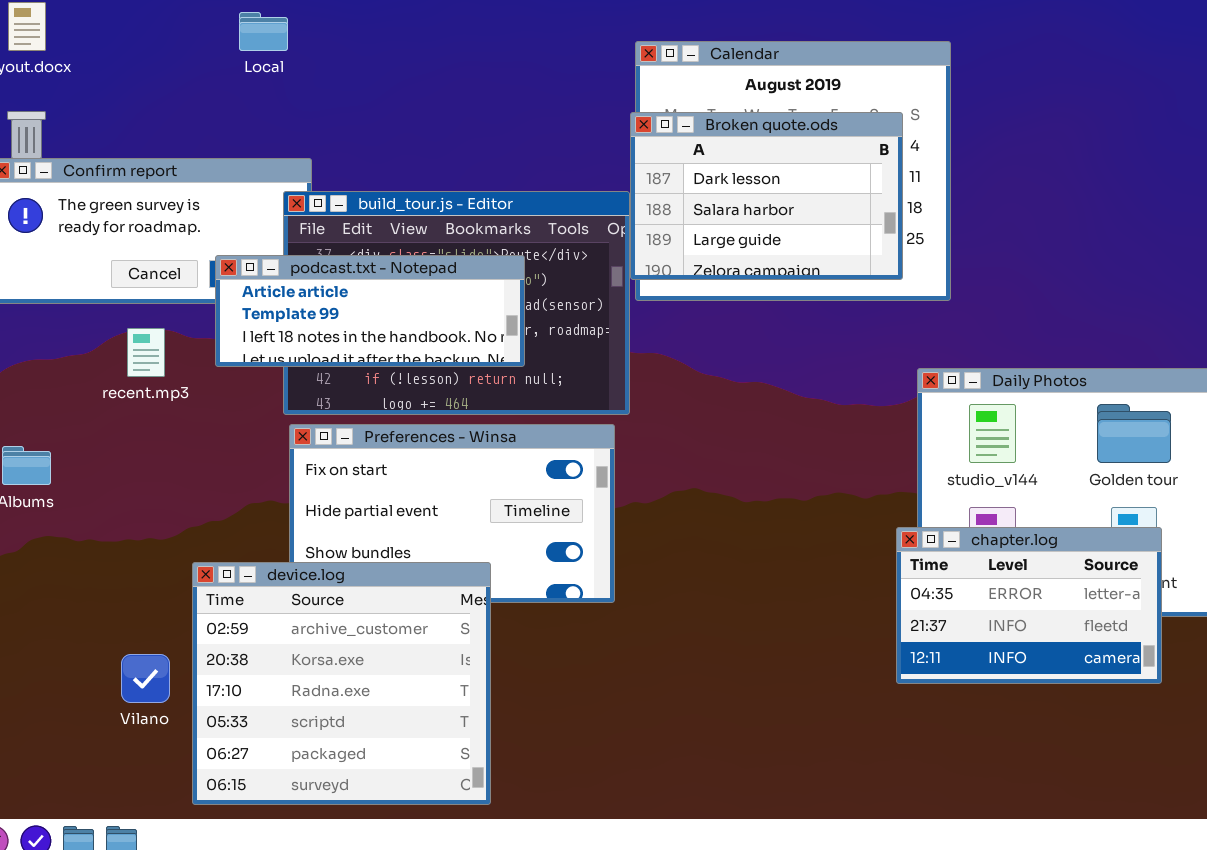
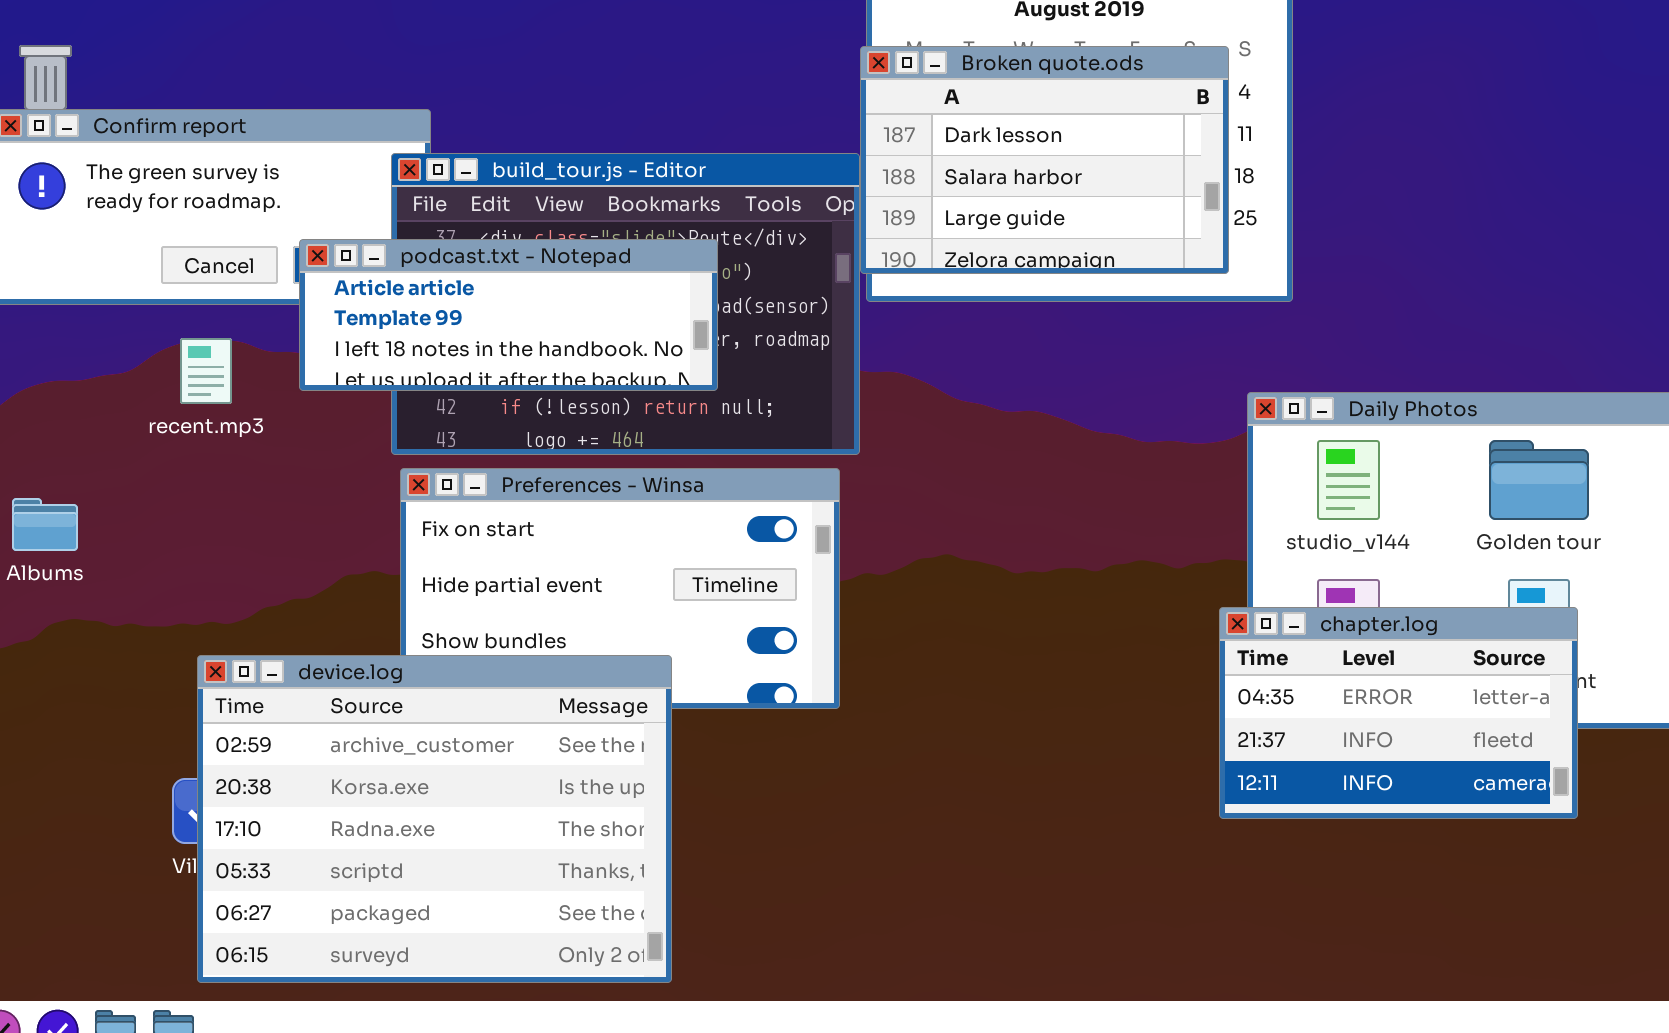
device.log: [192,562,491,805] -> [197,655,672,983], resized

